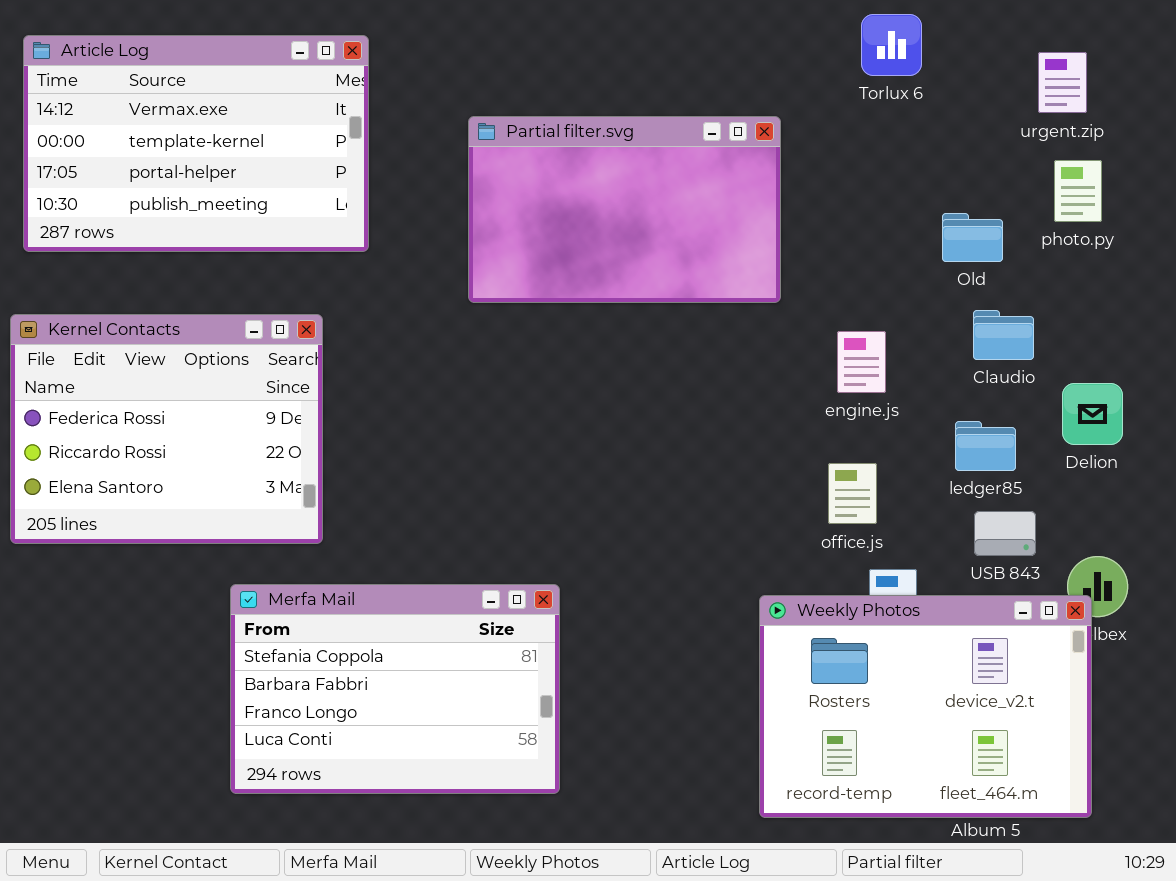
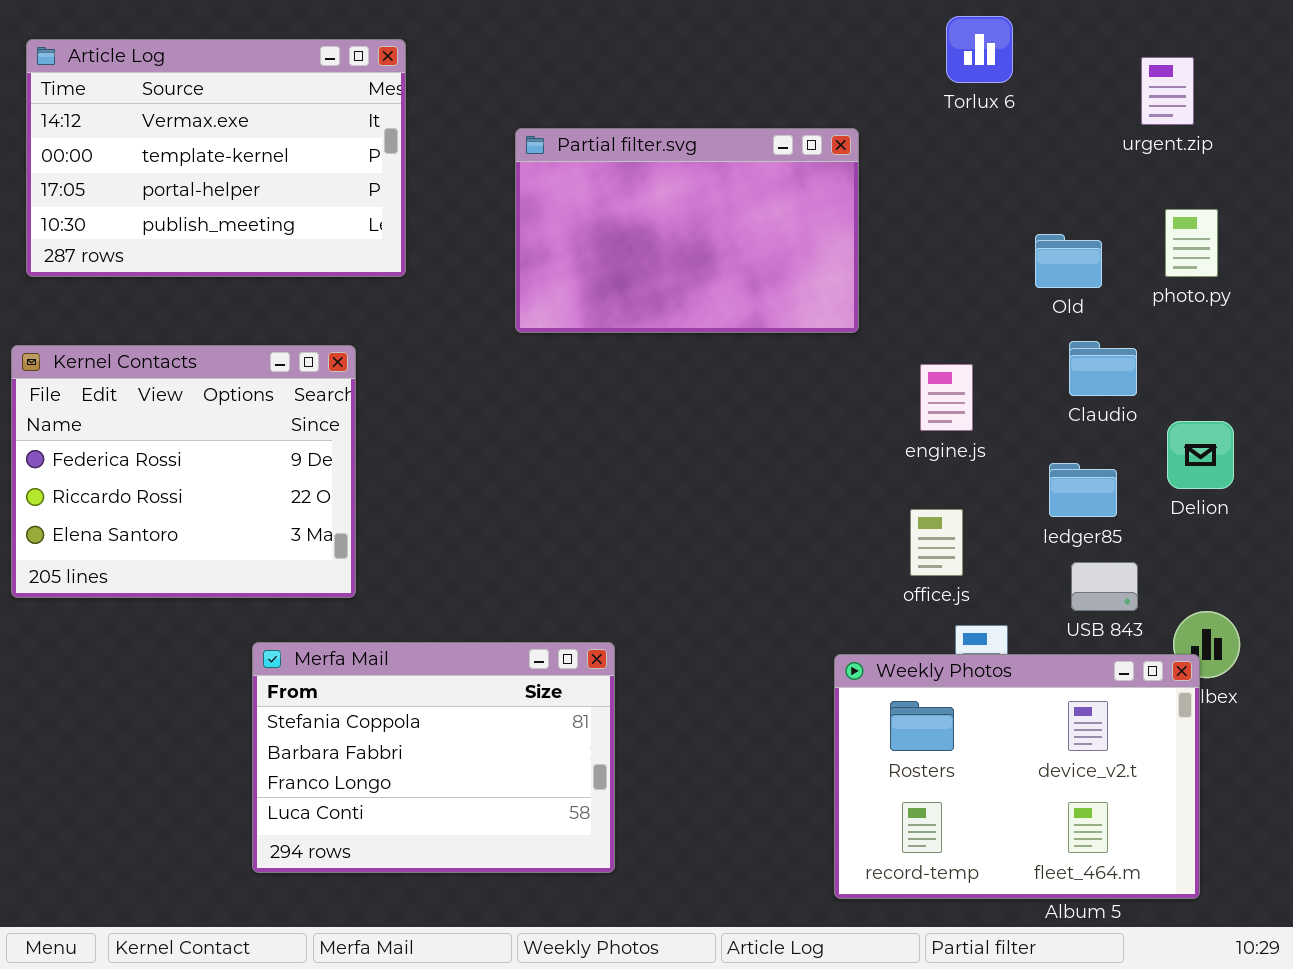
photo.py: [1054,160,1102,222] -> [1165,209,1218,277], moved

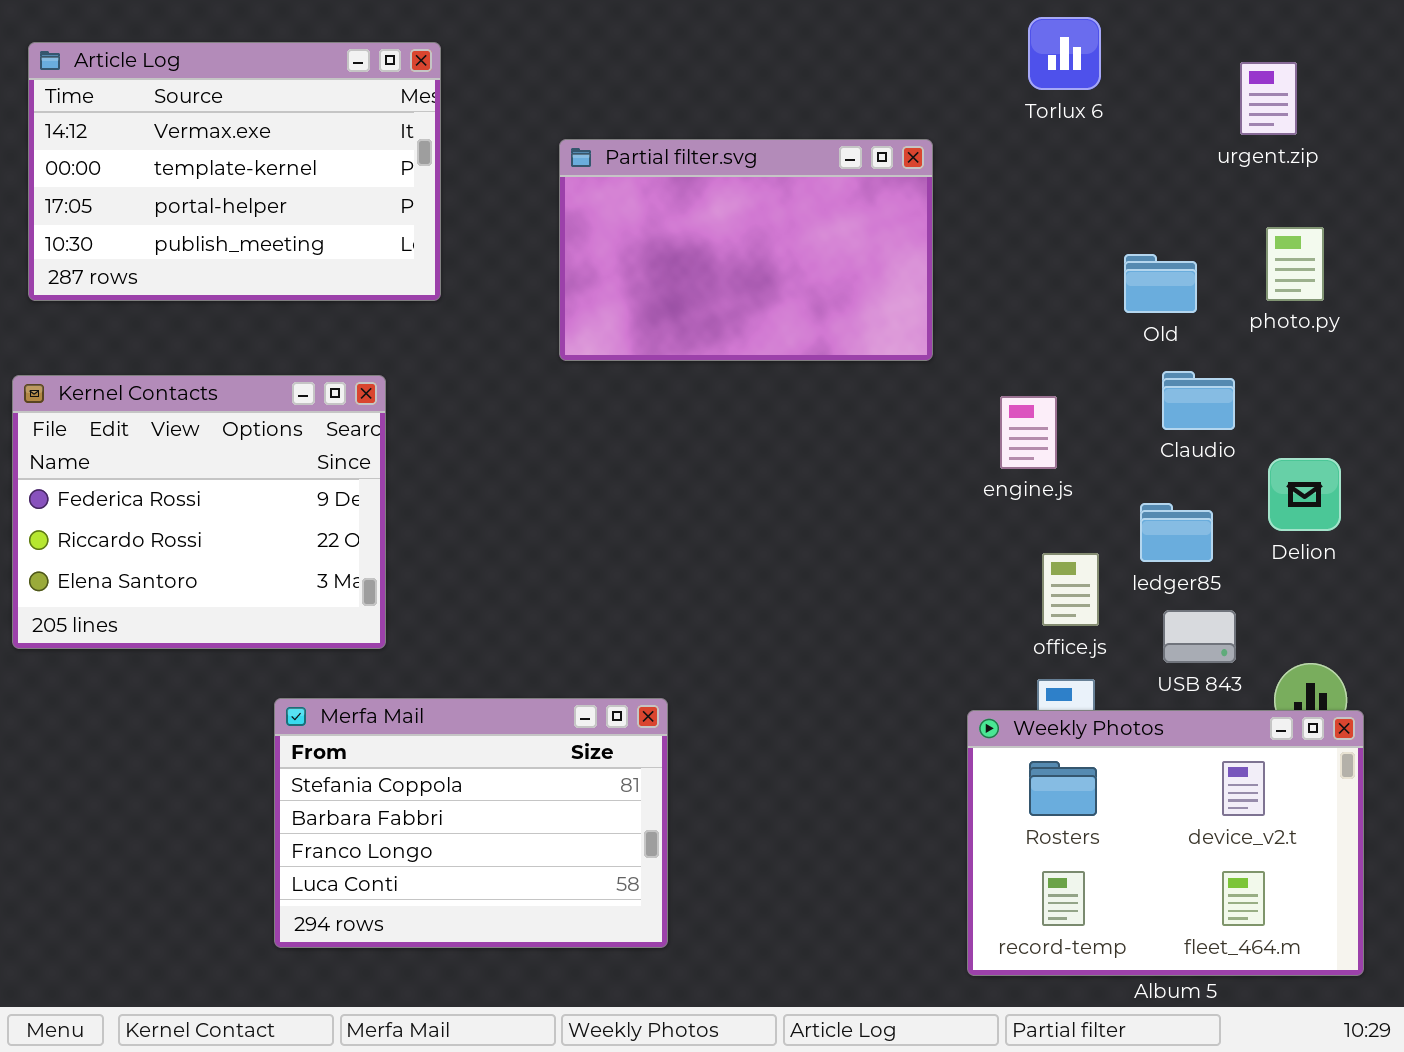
office.js: [910,509,963,576] -> [1042,553,1099,626], moved
Weekly Photos: [834,654,1200,899] -> [967,710,1364,976], moved

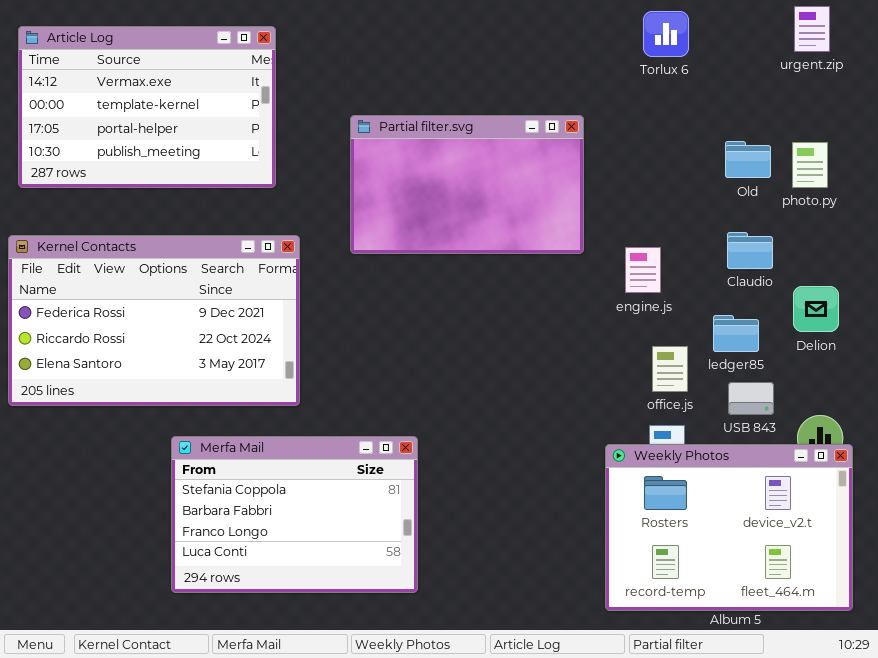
urgent.zip: [1240,62,1297,135] -> [794,6,830,52], moved
Partial filter.svg: [559,139,933,361] -> [350,115,584,254], moved
Old: [1124,254,1197,313] -> [725,141,771,178], moved
Kernel Contacts: [12,375,386,649] -> [8,235,300,406], resized

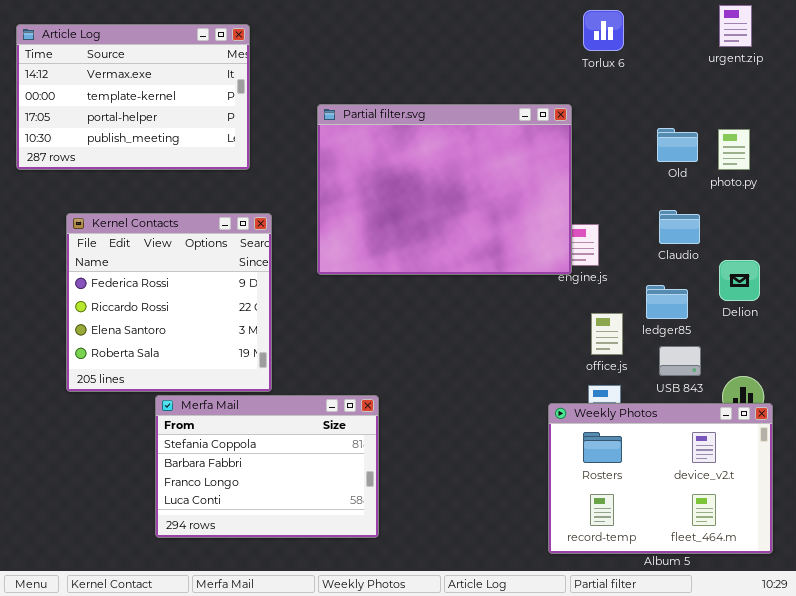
Partial filter.svg: [350,115,584,254] -> [317,104,572,275], resized
Kernel Contacts: [8,235,300,406] -> [66,213,272,392], resized

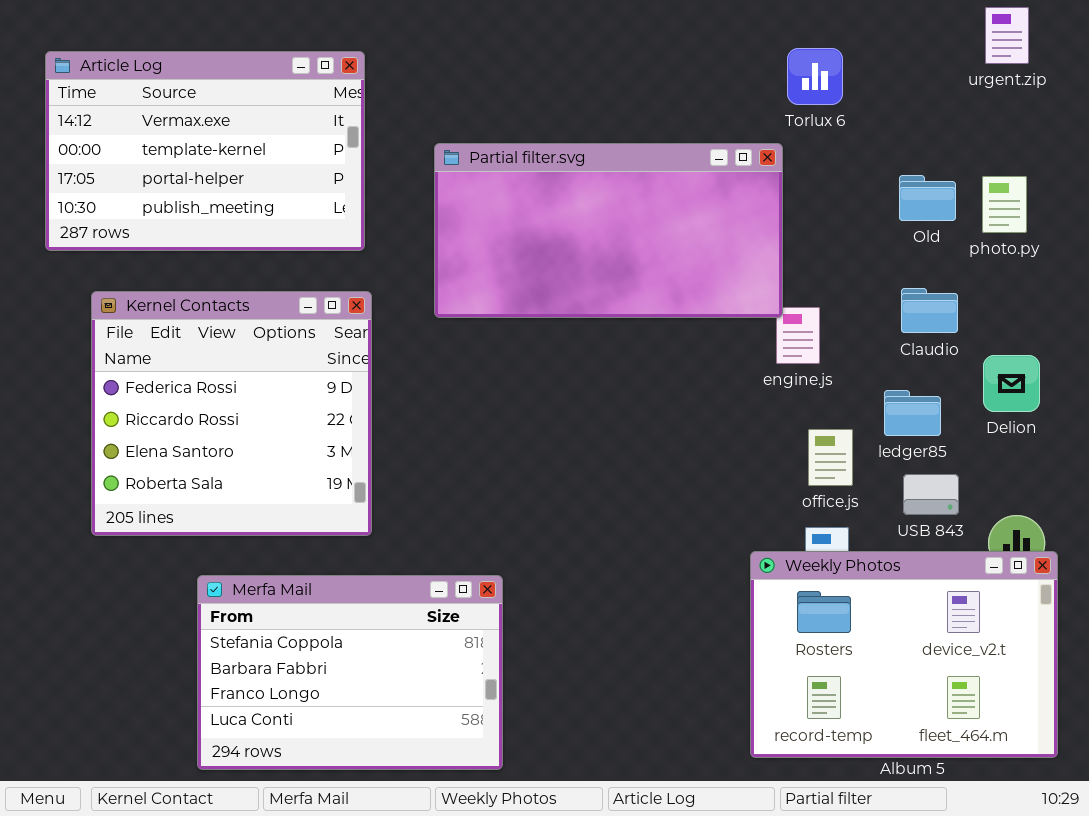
Torlux 6: [583,10,624,51] -> [787,48,843,105], moved
Article Log: [16,24,250,170] -> [45,51,365,251], moved
Partial filter.svg: [317,104,572,275] -> [434,143,783,318], resized
Merfa Mail: [155,395,379,538] -> [197,575,503,770], moved

